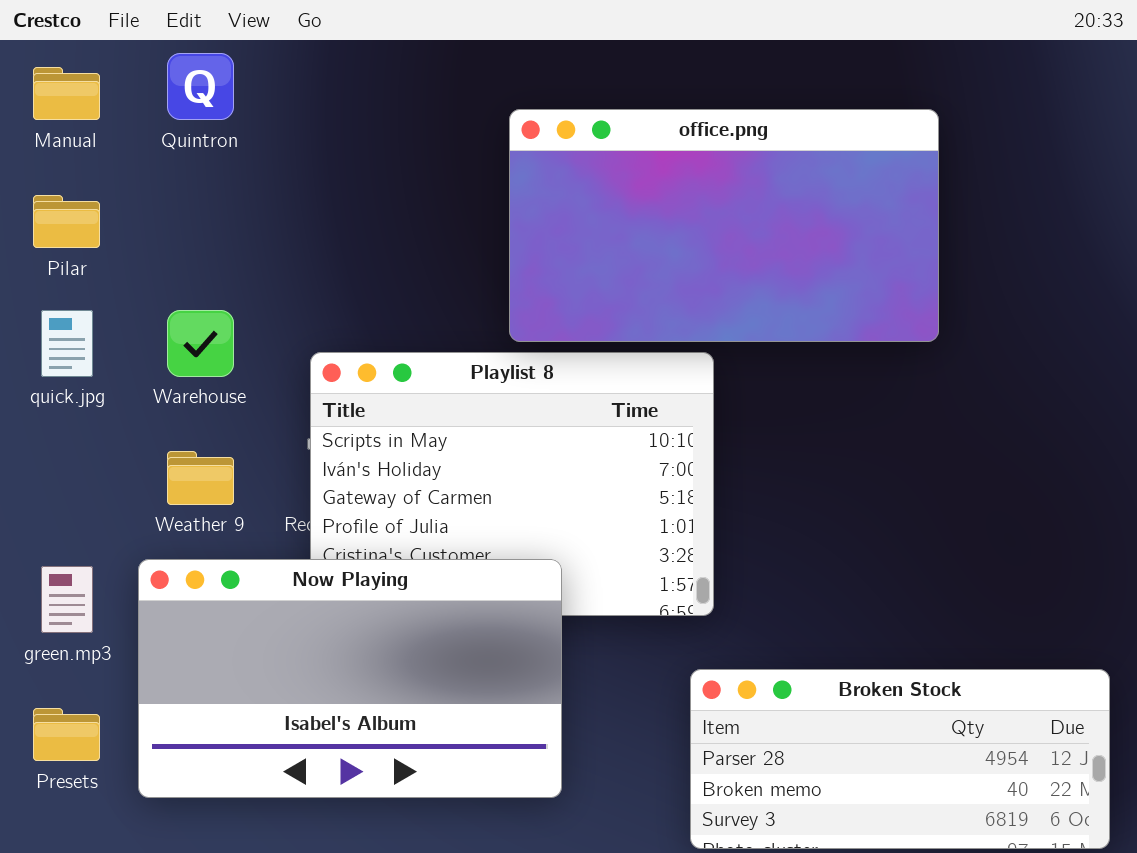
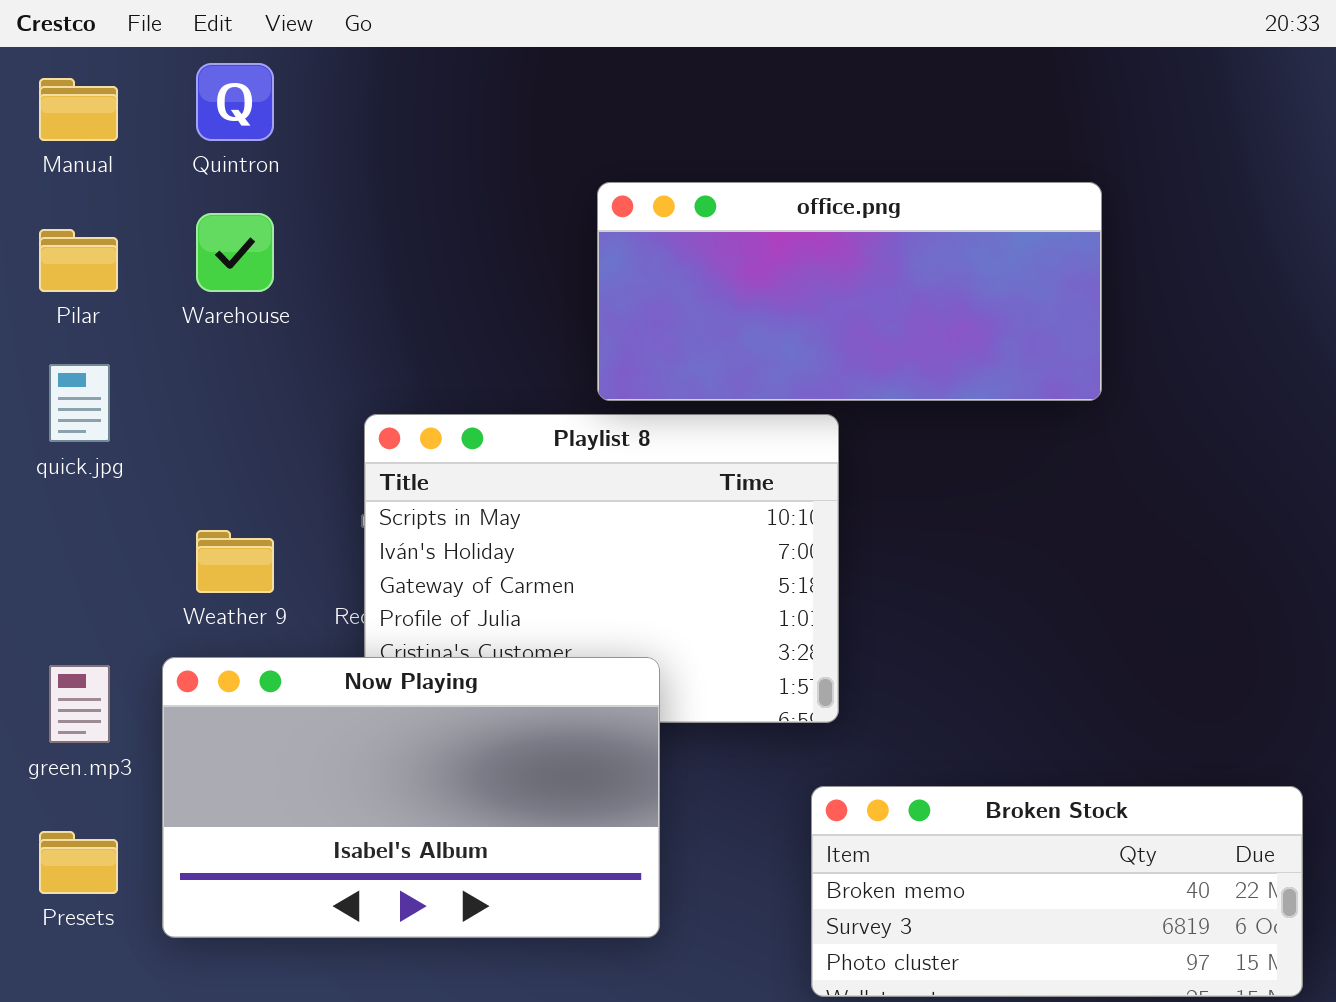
office.png: [509,109,939,342] -> [597,182,1102,401], resized
Warehouse: [167,310,234,377] -> [196,213,274,292], moved
Broken Stock: [690,669,1110,849] -> [811,786,1303,997], scrolled down 1 row

